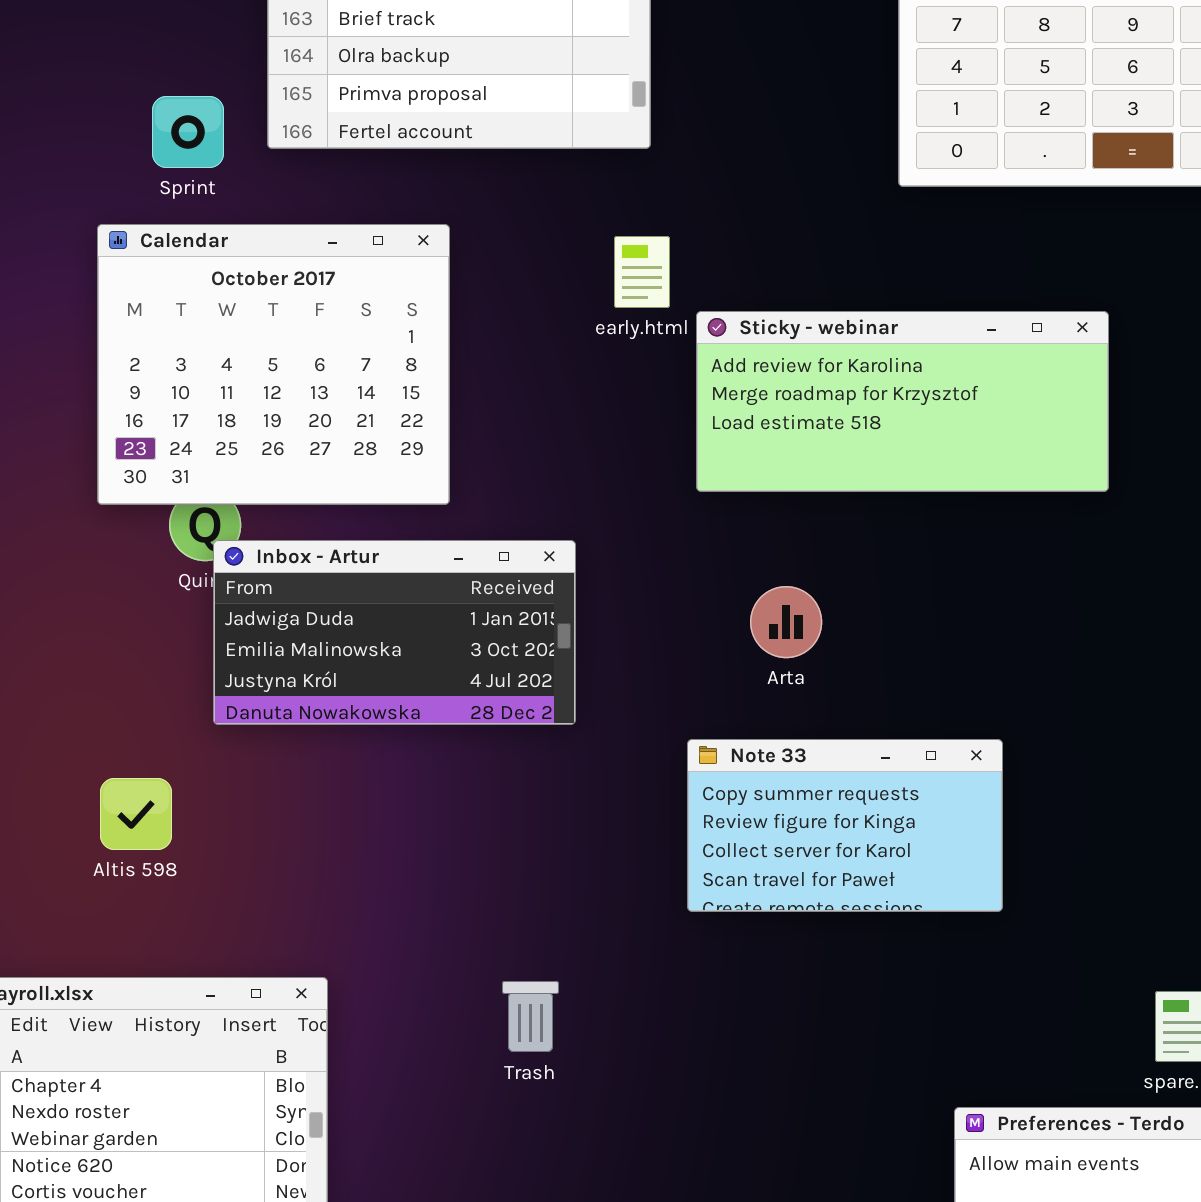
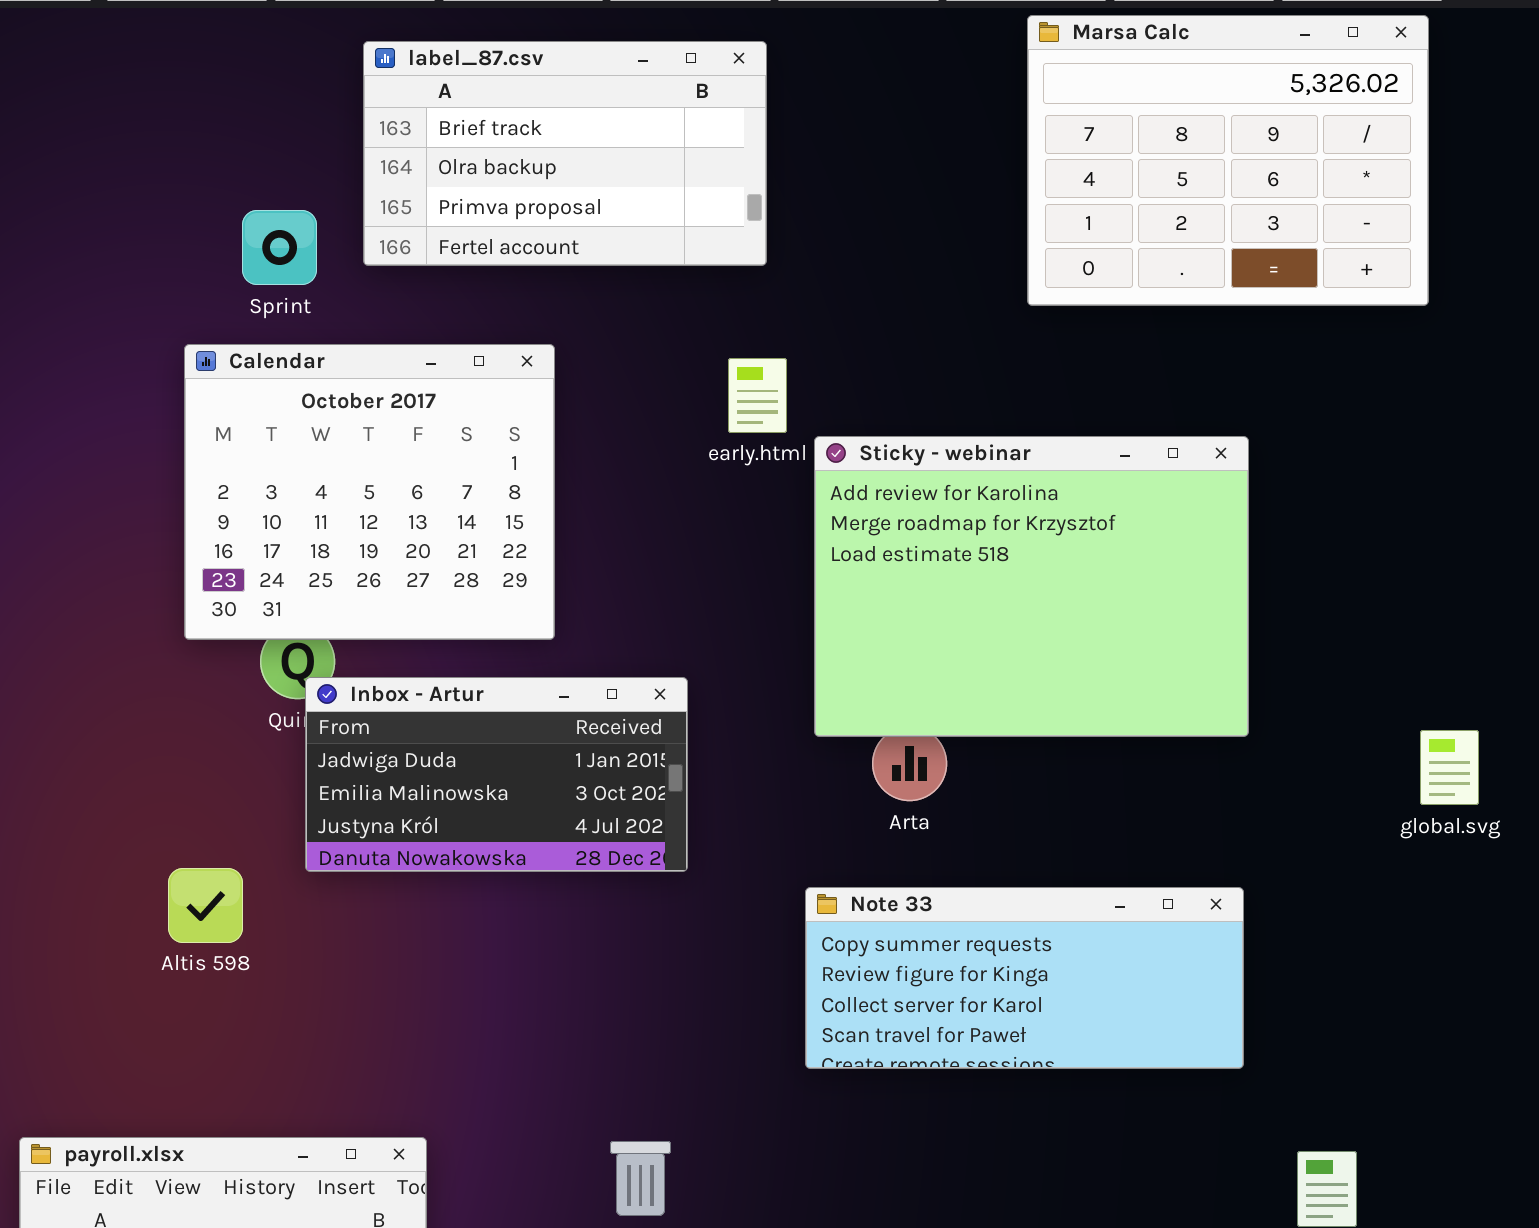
Sticky - webinar: [696,311,1109,492] -> [814,436,1249,737], resized
Note 33: [687,739,1003,912] -> [805,887,1244,1069], resized
Altis 598: [100,778,172,850] -> [168,868,243,943], moved

